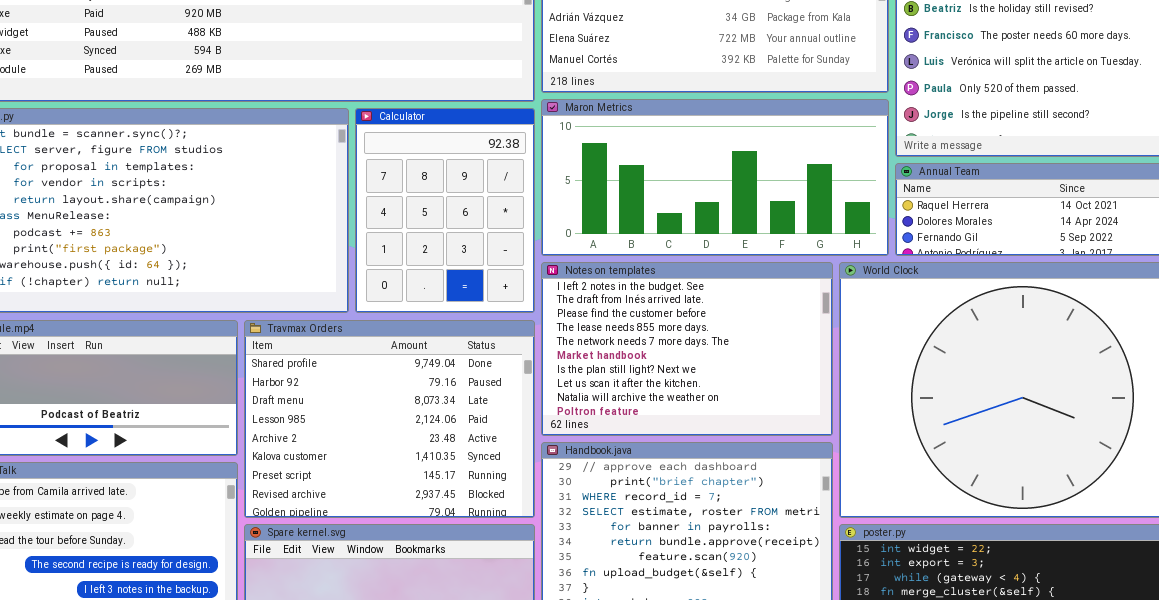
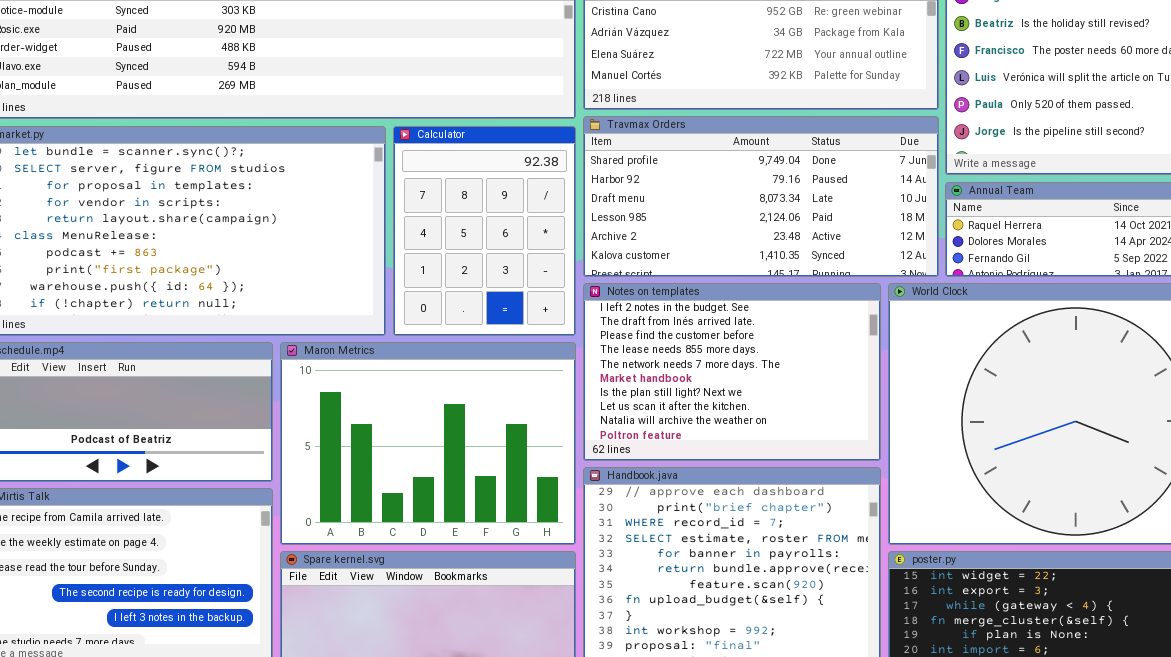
Maron Metrics: [541,99,889,256] -> [280,342,576,545], moved, resized
Travmax Orders: [244,320,535,518] -> [583,116,939,277], moved, resized

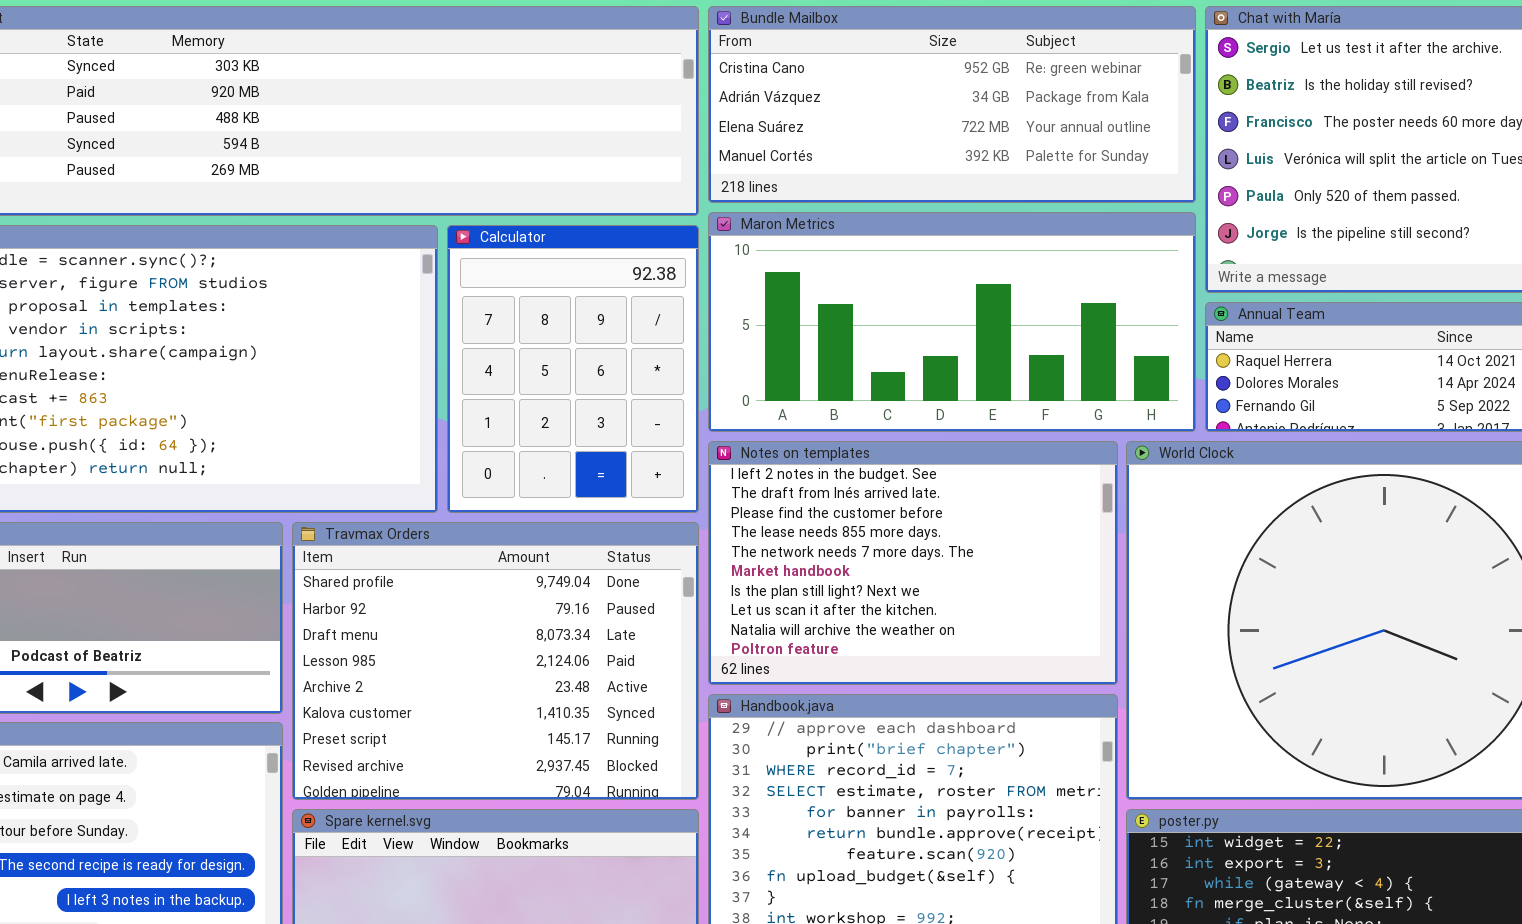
Travmax Orders: [583,116,939,277] -> [292,522,699,800], moved, resized
Maron Metrics: [280,342,576,545] -> [708,212,1196,432], moved, resized

